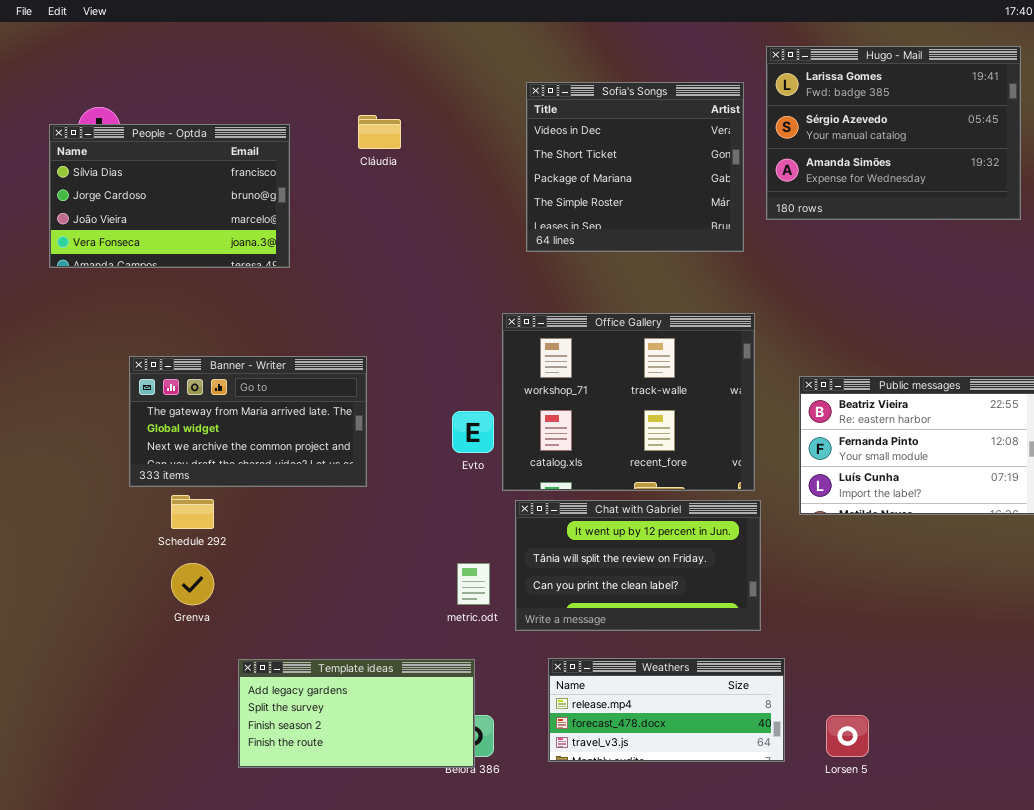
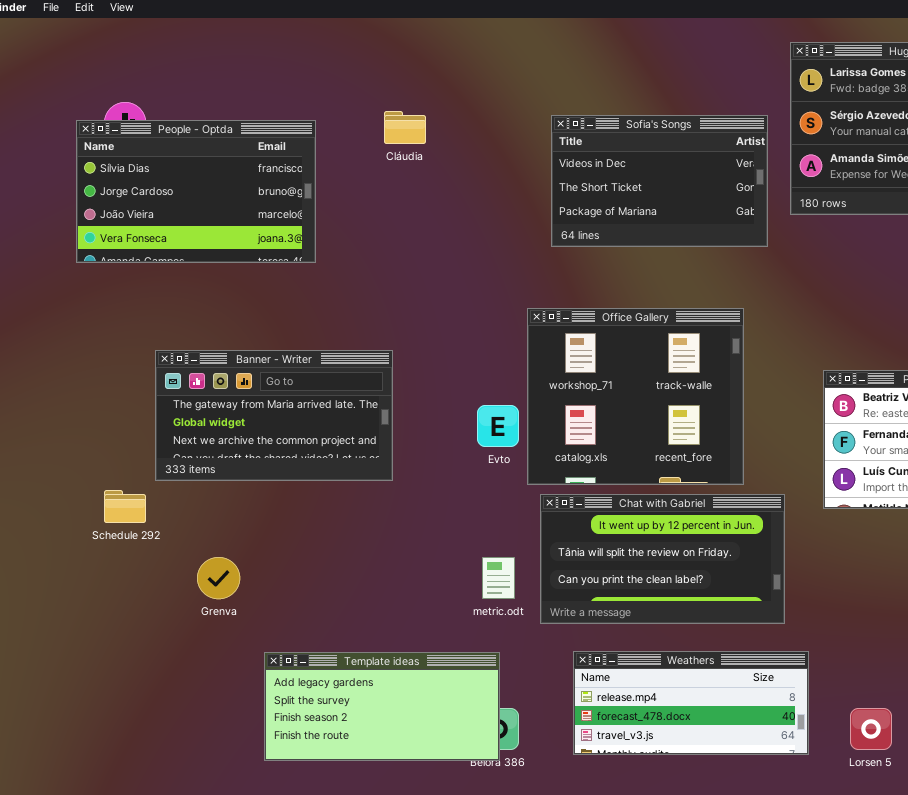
Sofia's Songs: [526,82,744,252] -> [551,115,768,247], resized
Office Gallery: [502,313,755,491] -> [527,308,744,485], resized
Schedule 292: [171,495,214,529] -> [104,490,146,523], moved

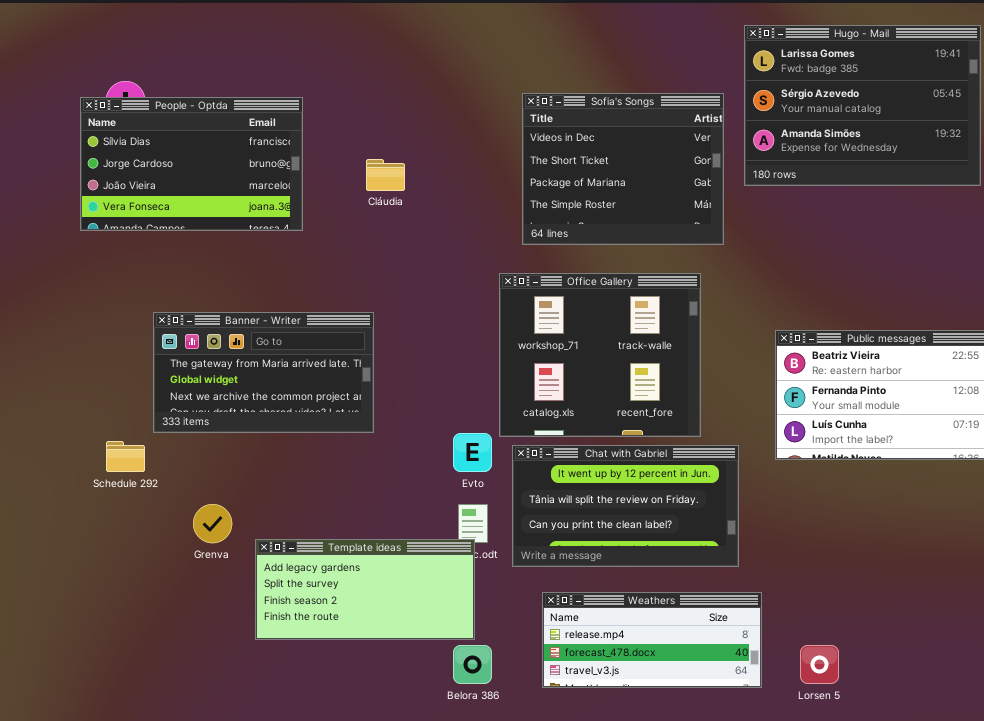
Cláudia: [384,111,426,144] -> [366,159,405,191], moved
Sofia's Songs: [551,115,768,247] -> [522,93,724,245], resized
Evto: [477,405,519,447] -> [453,433,492,472], moved
Template ideas: [264,652,500,761] -> [255,539,475,640], moved

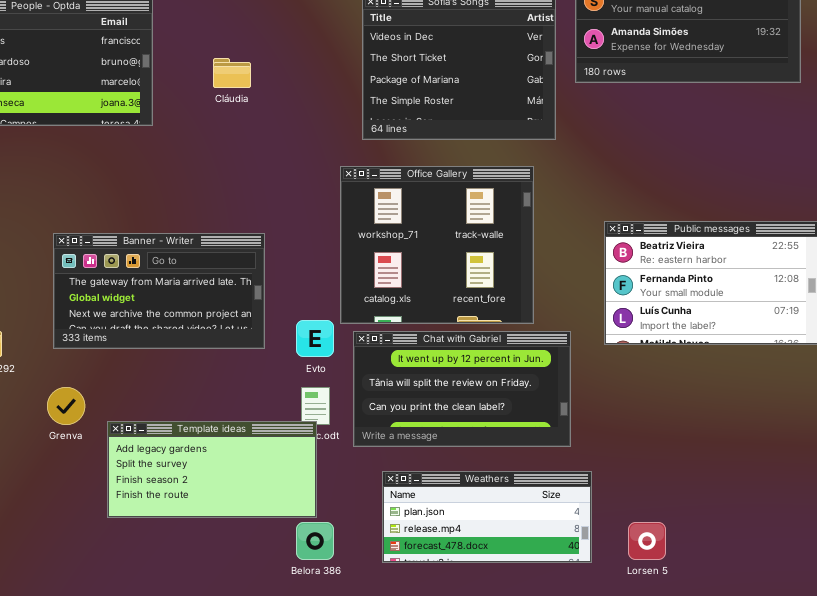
Banner - Writer: [153,312,374,433] -> [53,233,265,349], moved
Weathers: [542,592,762,688] -> [382,471,592,563], scrolled up 1 row

